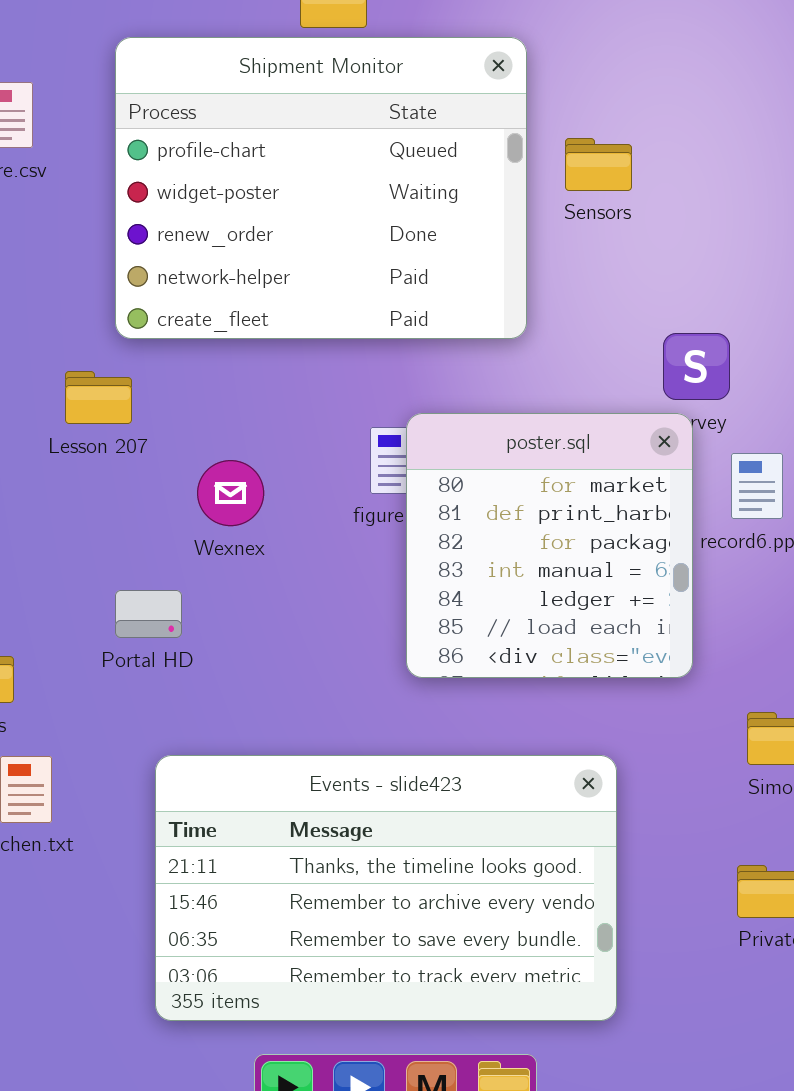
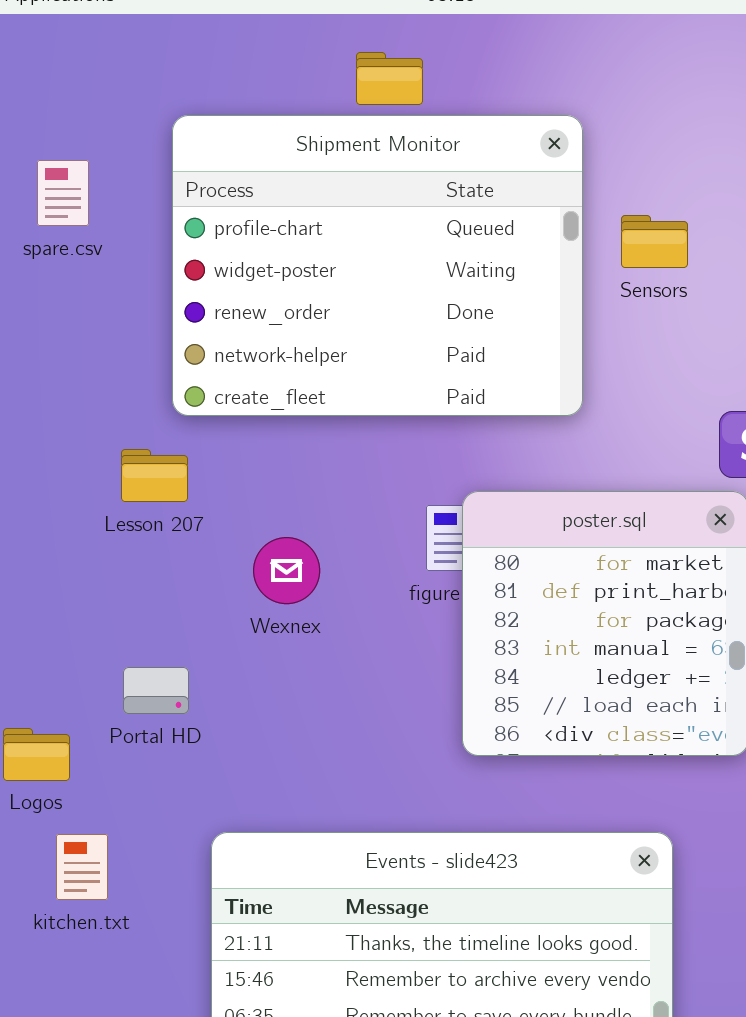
Portal HD: [115,590,182,638] -> [123,667,189,714], moved

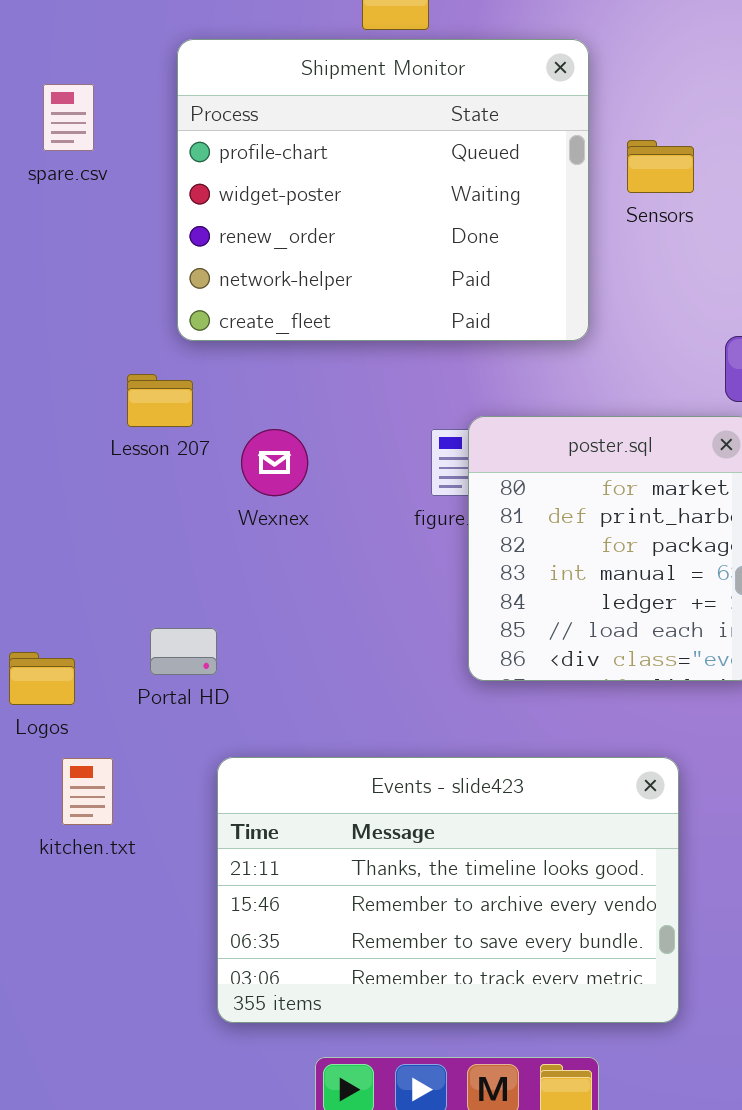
Wexnex: [253,537,320,604] -> [241,429,308,496], moved
Portal HD: [123,667,189,714] -> [150,628,217,675], moved

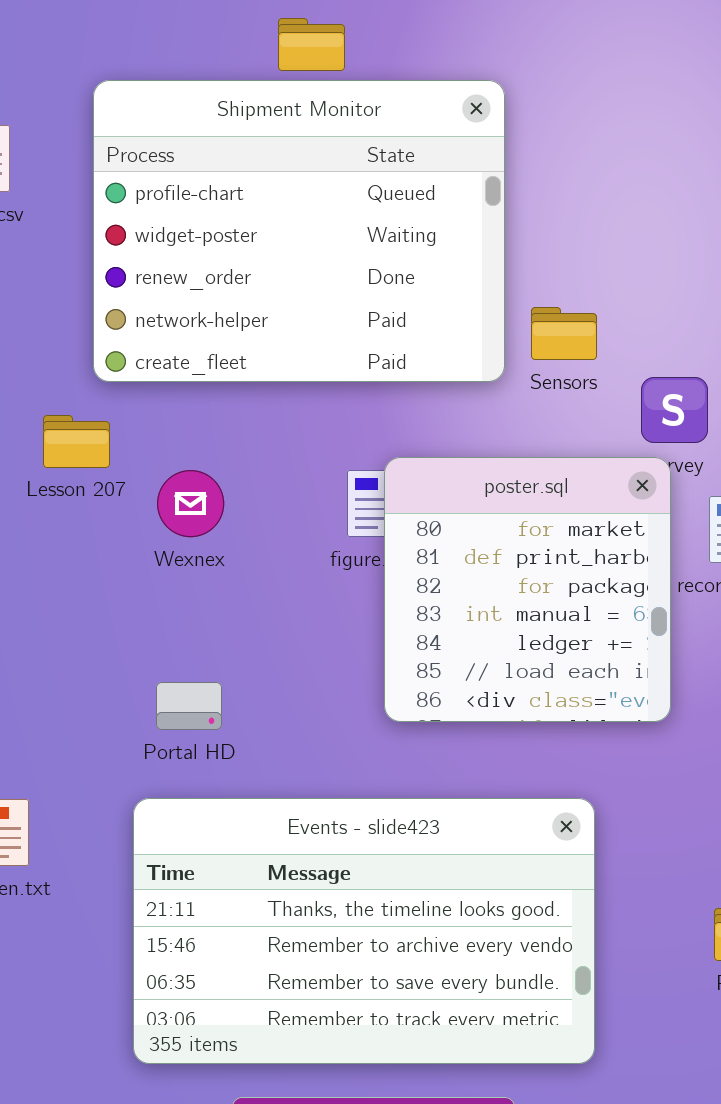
Sensors: [627,140,694,193] -> [531,307,597,360], moved
Portal HD: [150,628,217,675] -> [156,682,222,730], moved

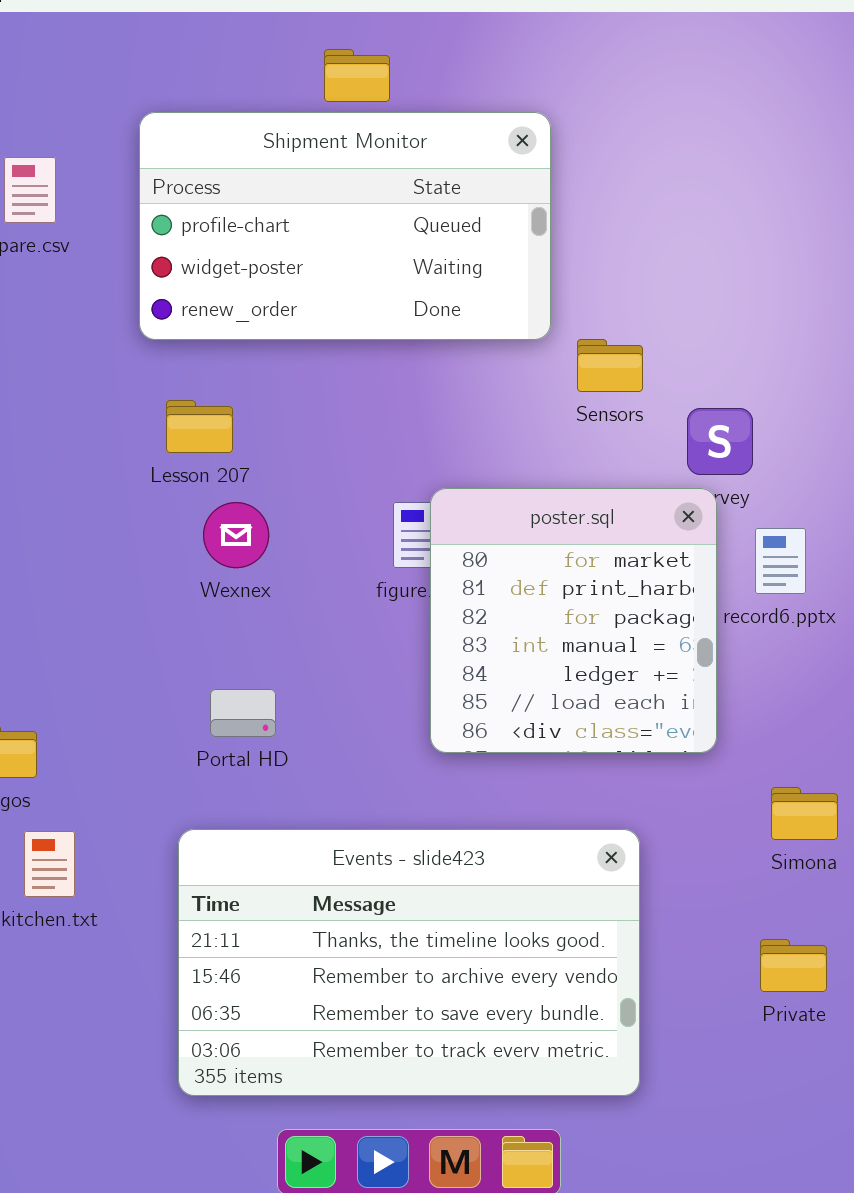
Shipment Monitor: [93,80,505,382] -> [139,112,551,340], resized
Lesson 207: [43,415,110,468] -> [166,400,233,453], moved
Portal HD: [156,682,222,730] -> [210,689,276,737], moved

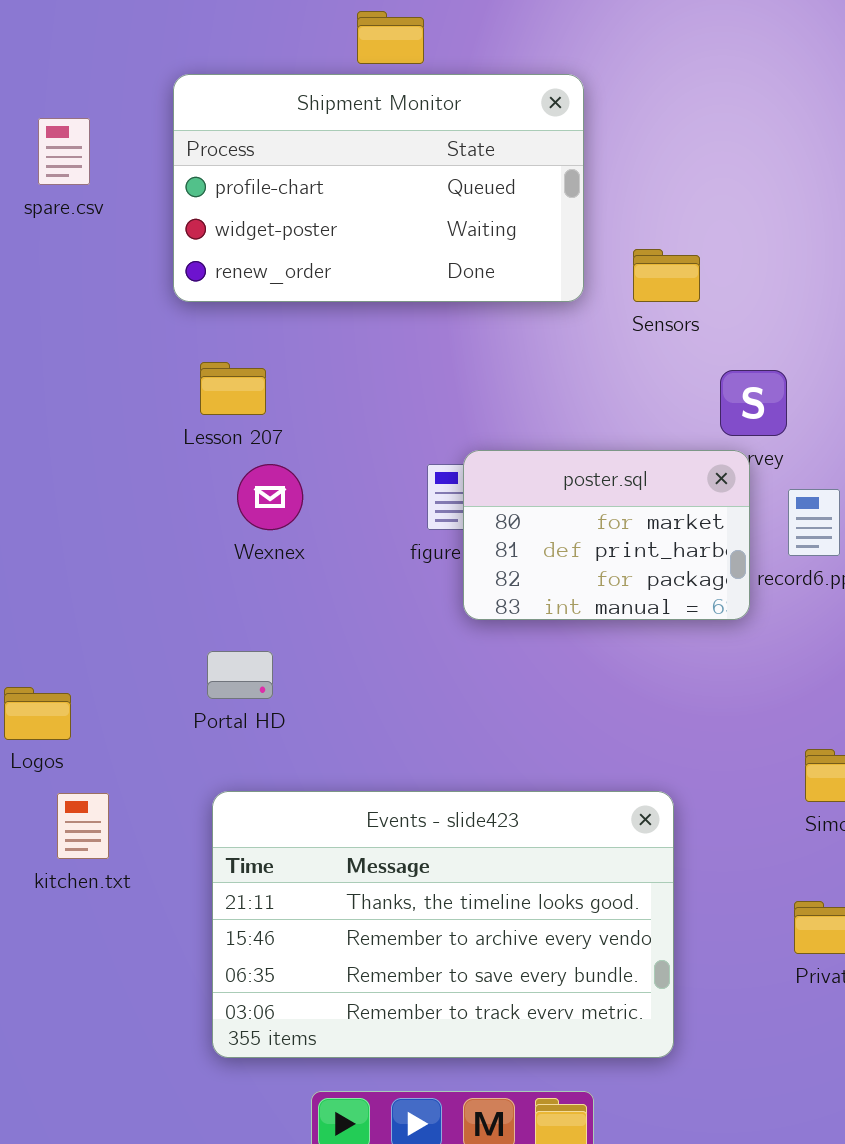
Sensors: [577,339,643,392] -> [633,249,700,302], moved
poster.sql: [430,488,717,753] -> [463,450,750,620], resized
Portal HD: [210,689,276,737] -> [207,651,273,699], moved

